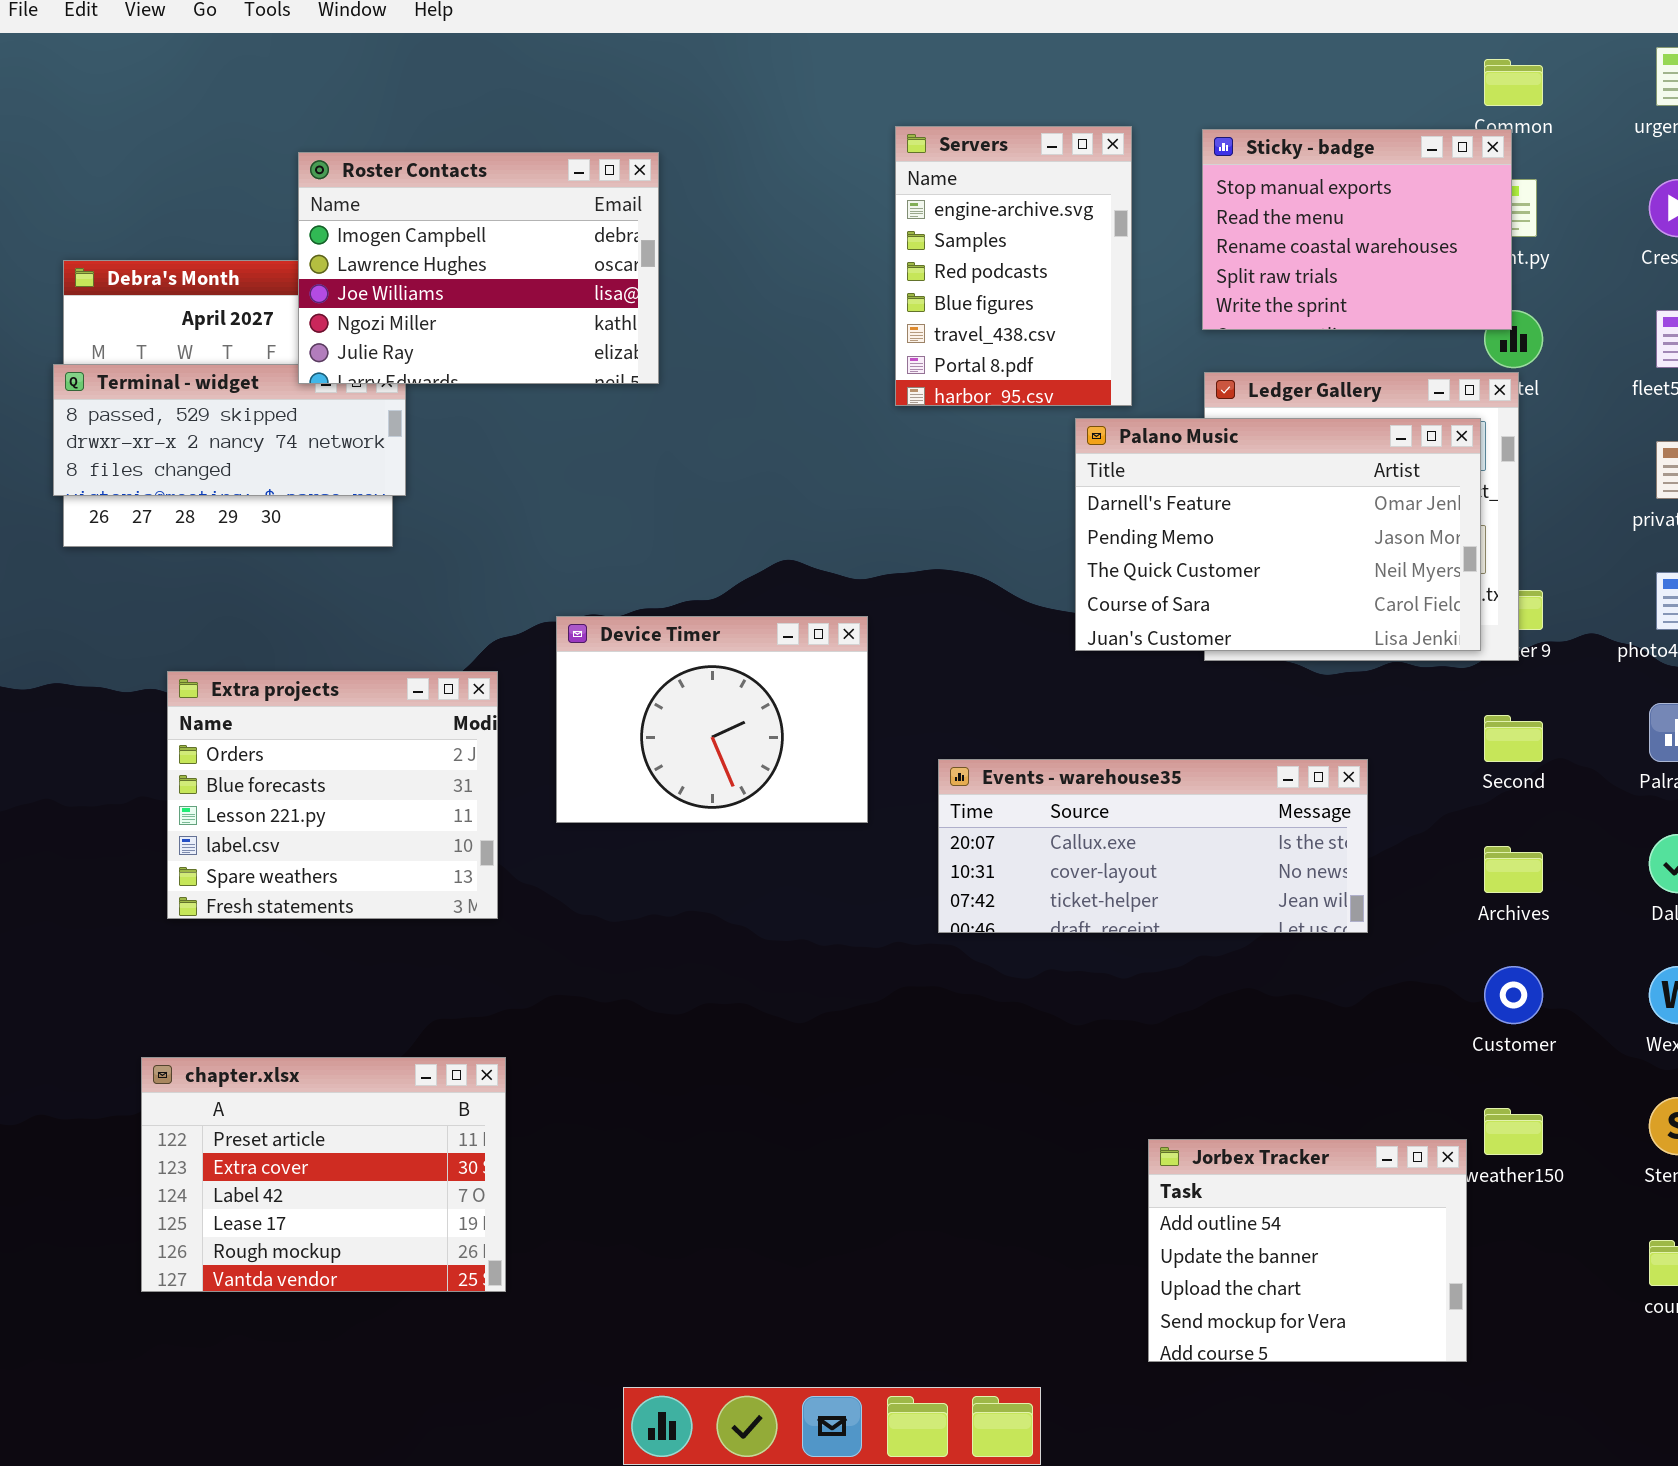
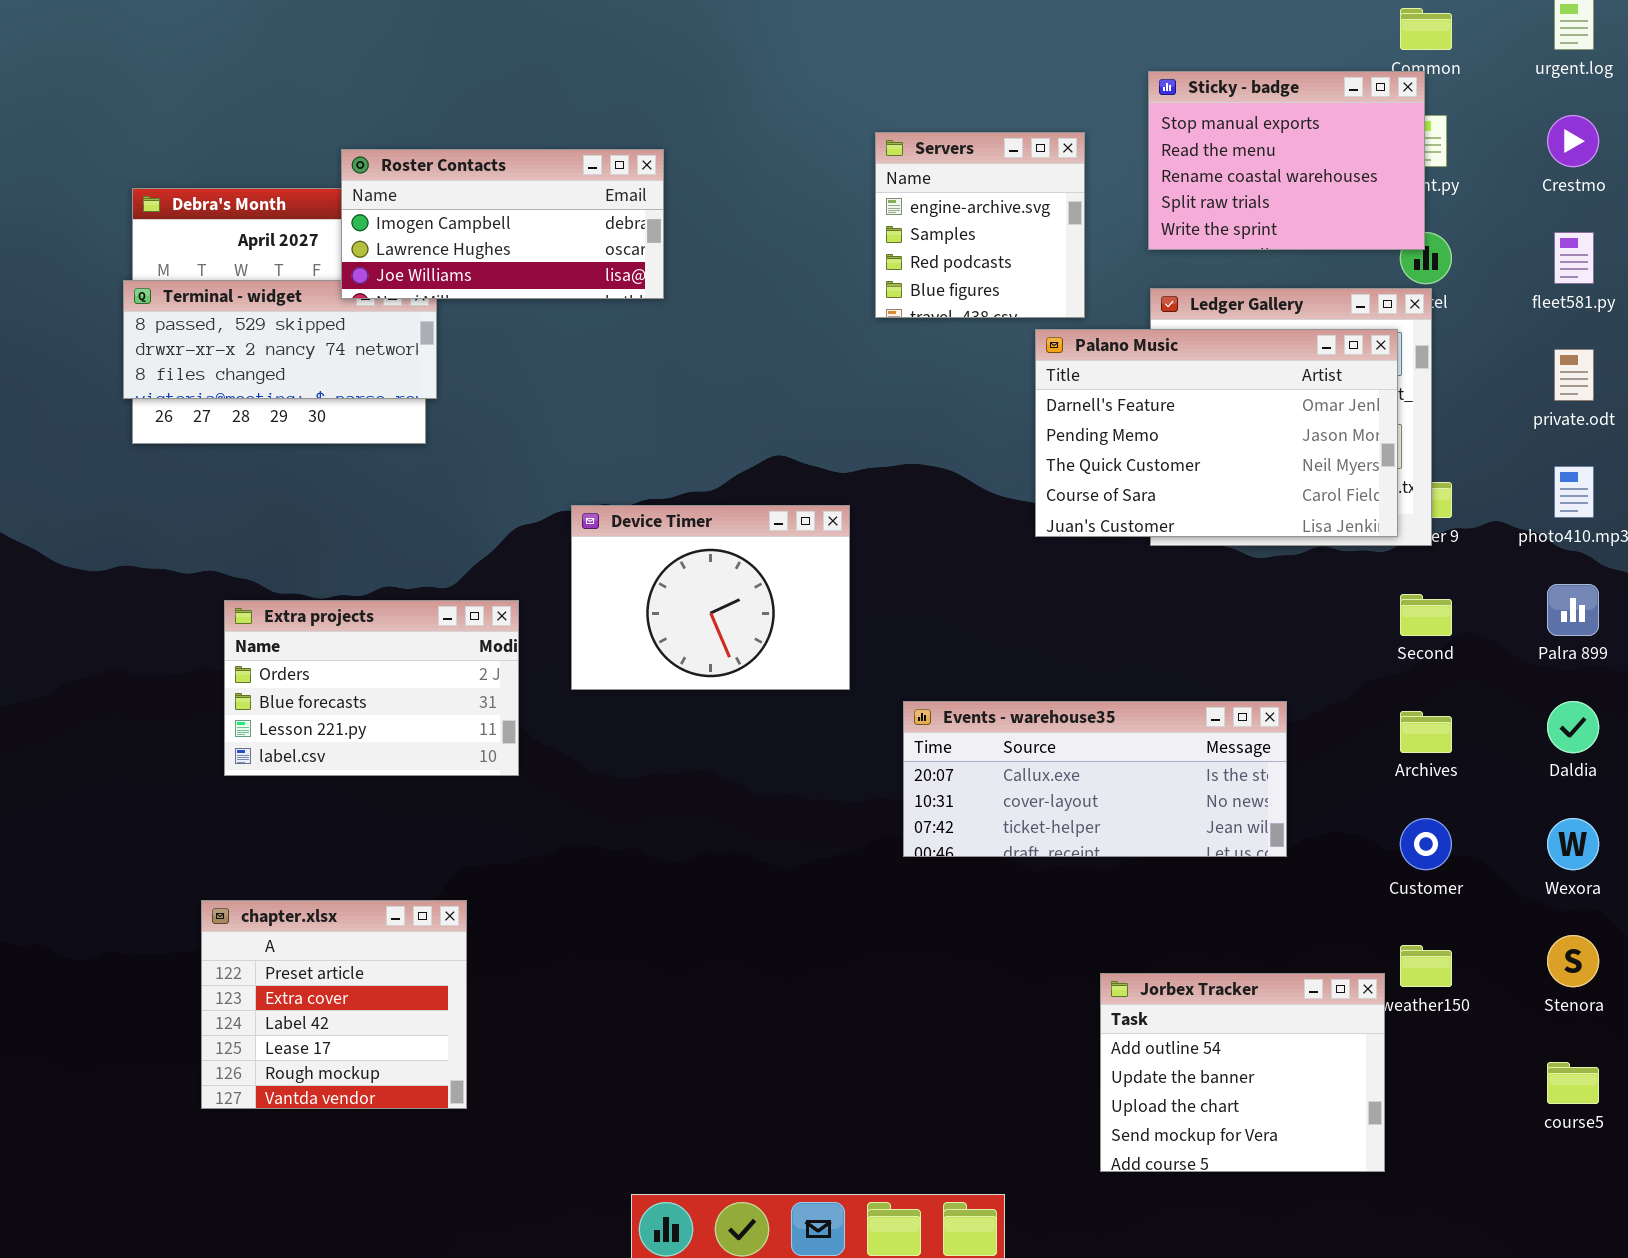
Servers: [895,126,1132,406] -> [875,132,1085,318], resized
Roster Contacts: [298,152,659,384] -> [341,149,664,299], resized
Extra projects: [167,671,498,919] -> [224,600,519,776], resized
Events - warehouse35: [938,759,1368,933] -> [903,701,1287,857], moved
chapter.xlsx: [141,1057,506,1292] -> [201,900,467,1109], resized

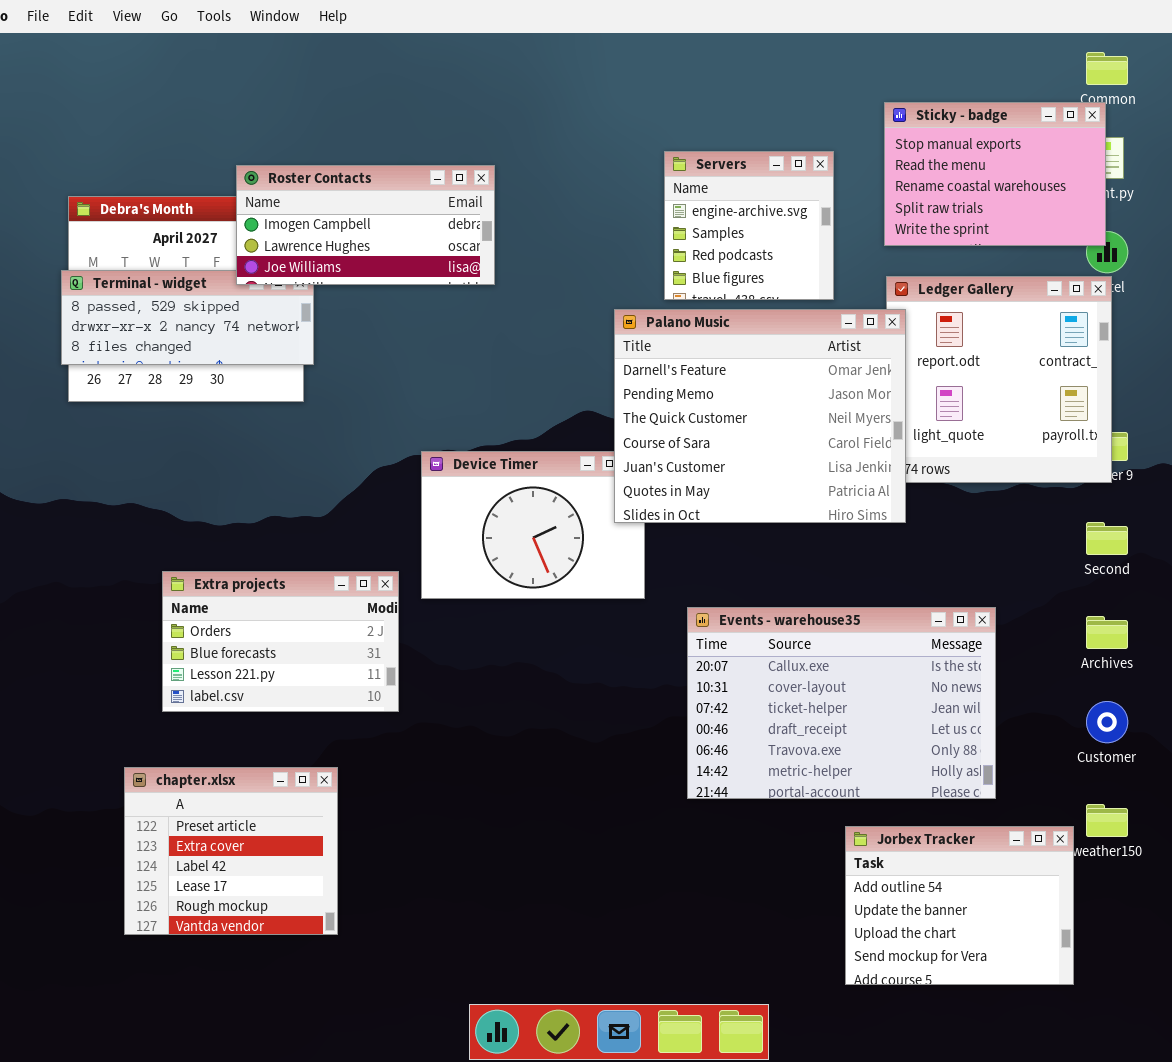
Palano Music: [1035,329,1398,537] -> [614,309,906,523], moved, resized
Extra projects: [224,600,519,776] -> [162,571,399,712], moved
Events - warehouse35: [903,701,1287,857] -> [687,607,996,799], resized

